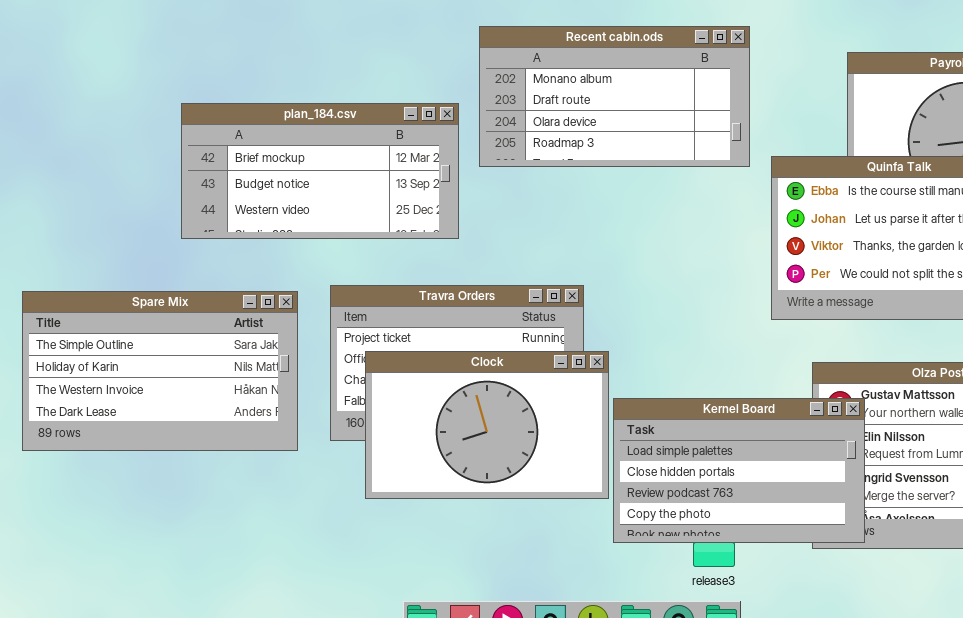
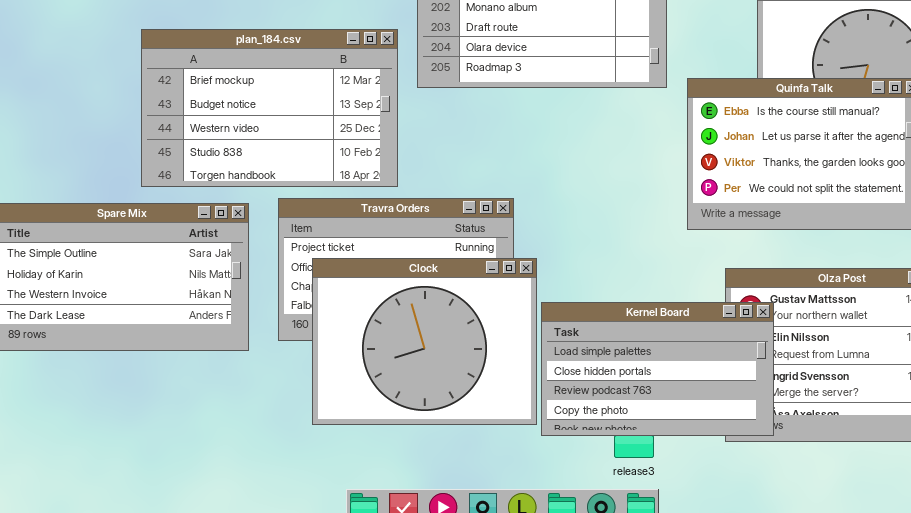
plan_184.csv: [181,103,459,239] -> [141,29,398,187], resized
Clock: [365,351,609,499] -> [312,258,537,425], resized

